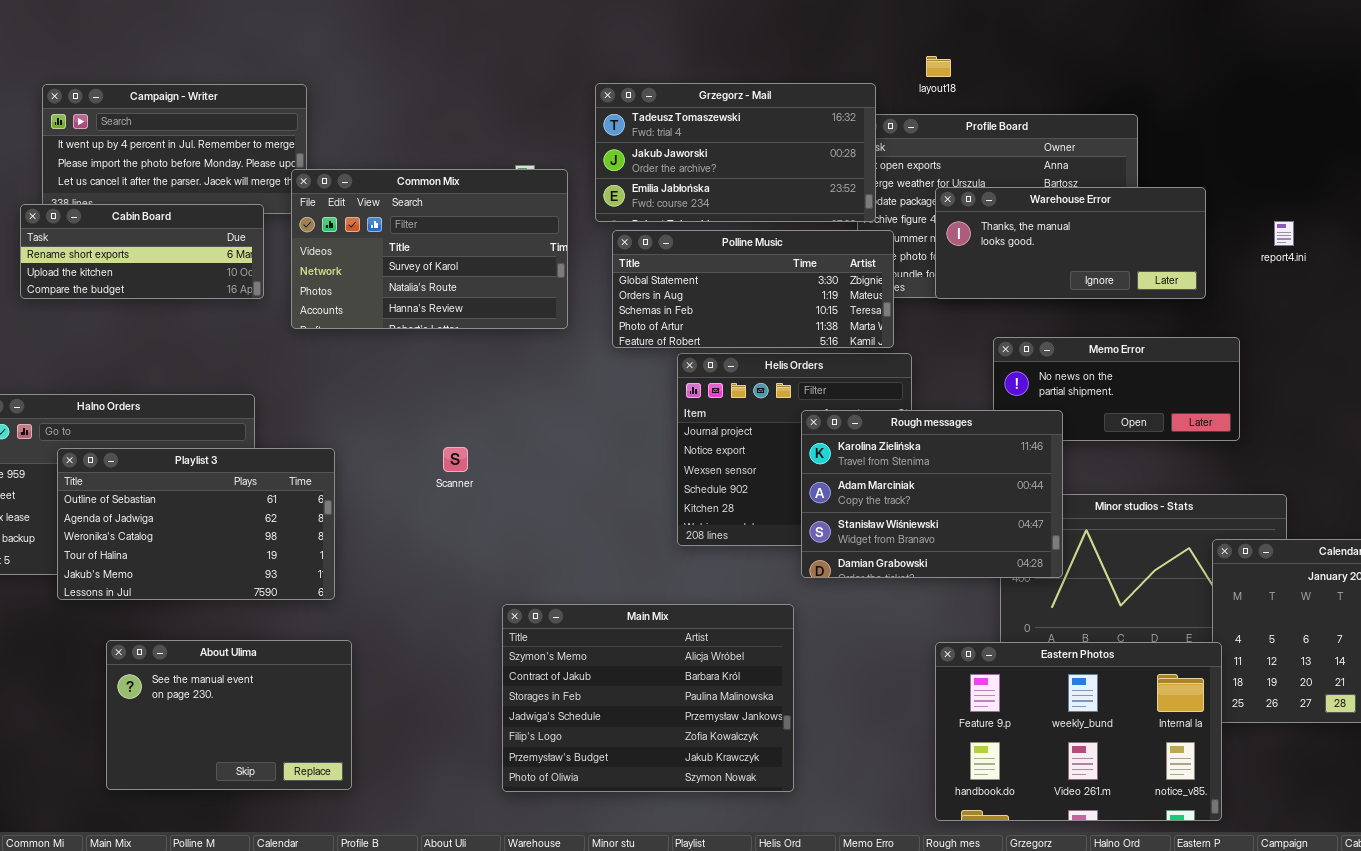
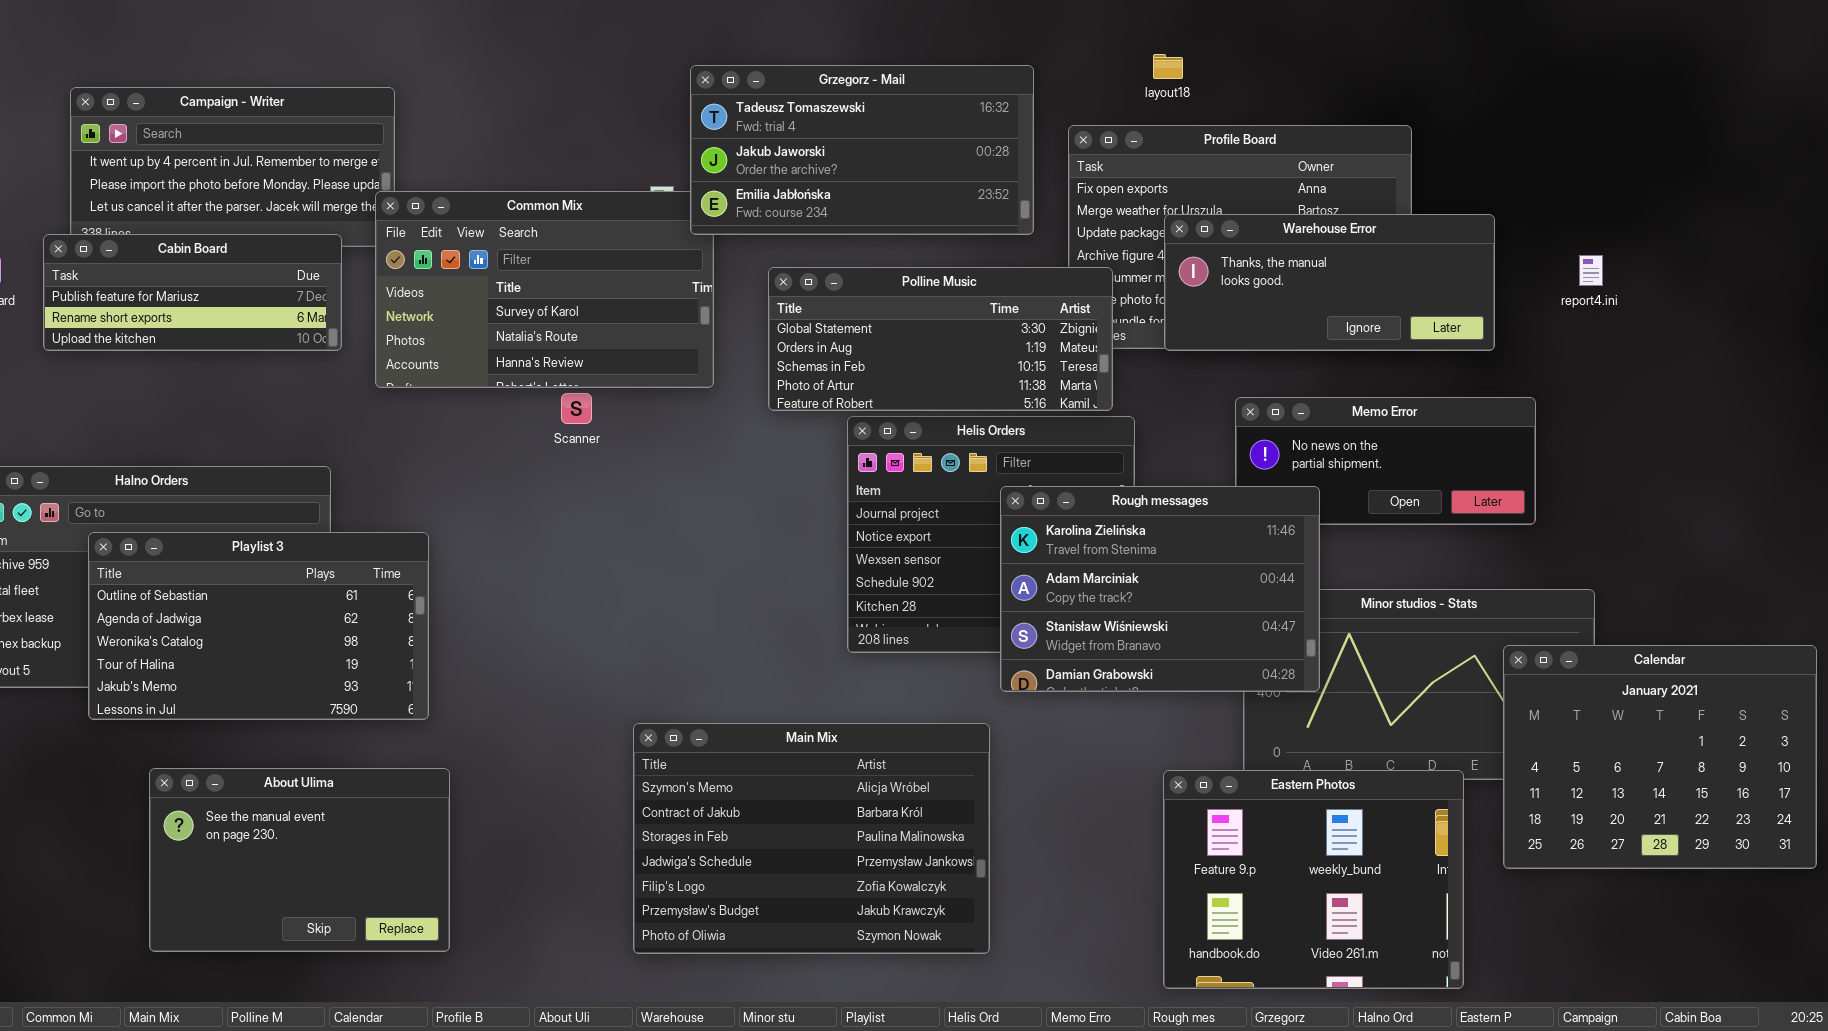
Grzegorz - Mail: [595,83,876,222] -> [690,65,1034,235], moved
Cabin Board: [20,204,264,299] -> [43,234,342,351], scrolled up 1 row
Scanner: [443,447,468,472] -> [561,393,592,424], moved
Eastern Photos: [935,642,1222,821] -> [1163,770,1464,989], resized

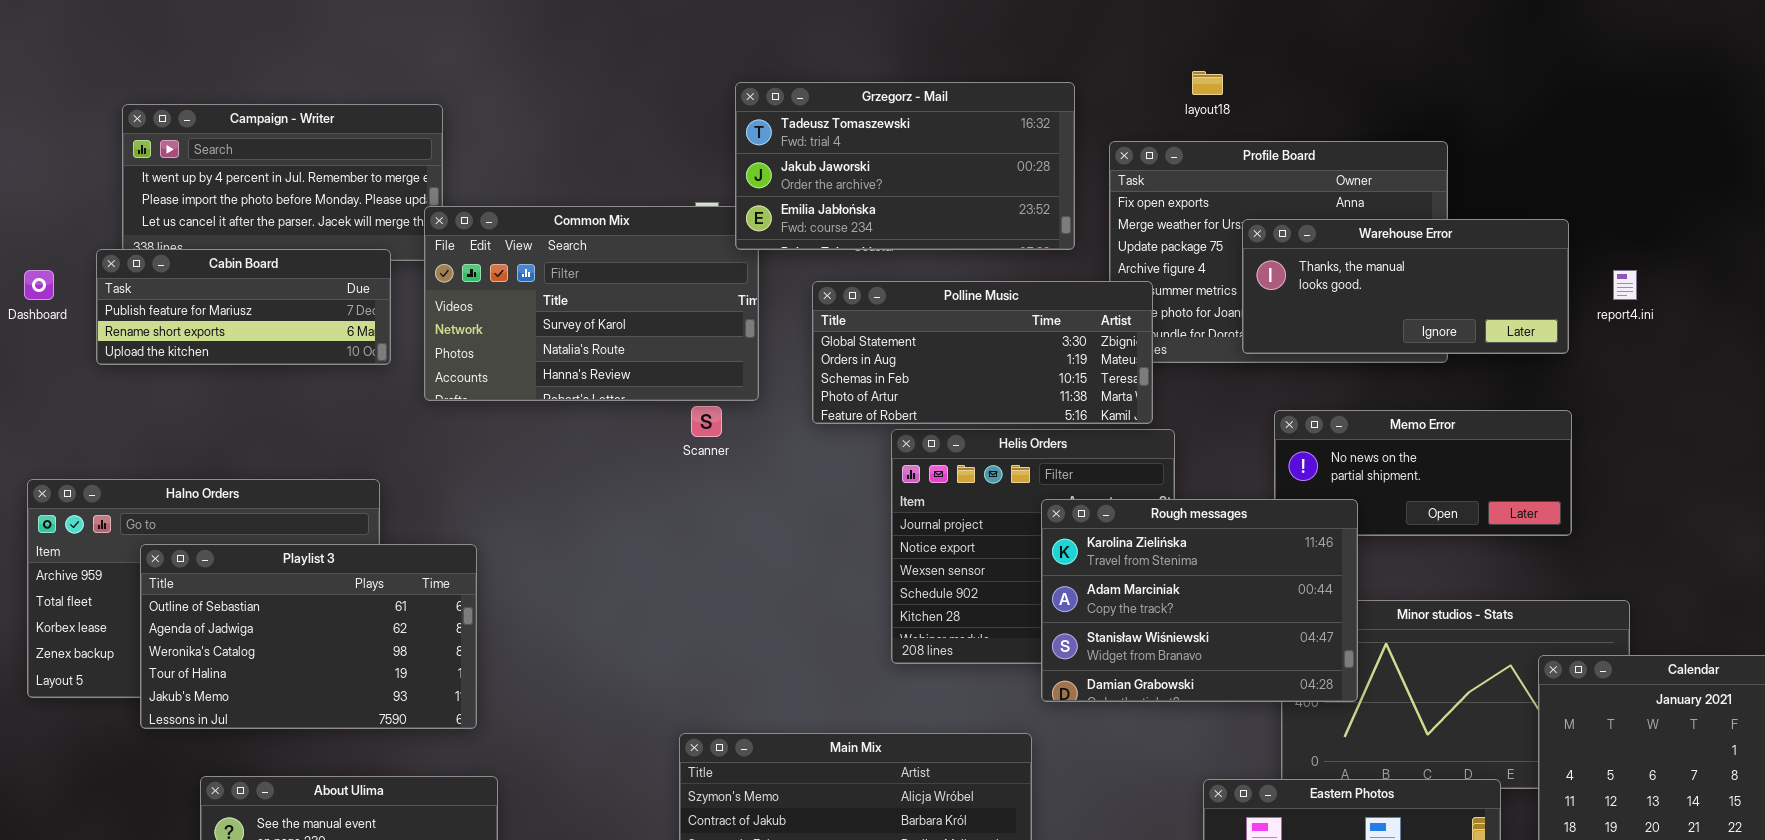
Warehouse Error: [1164,214,1495,351] -> [1242,219,1569,354], moved
Scanner: [561,393,592,424] -> [691,406,722,437], moved

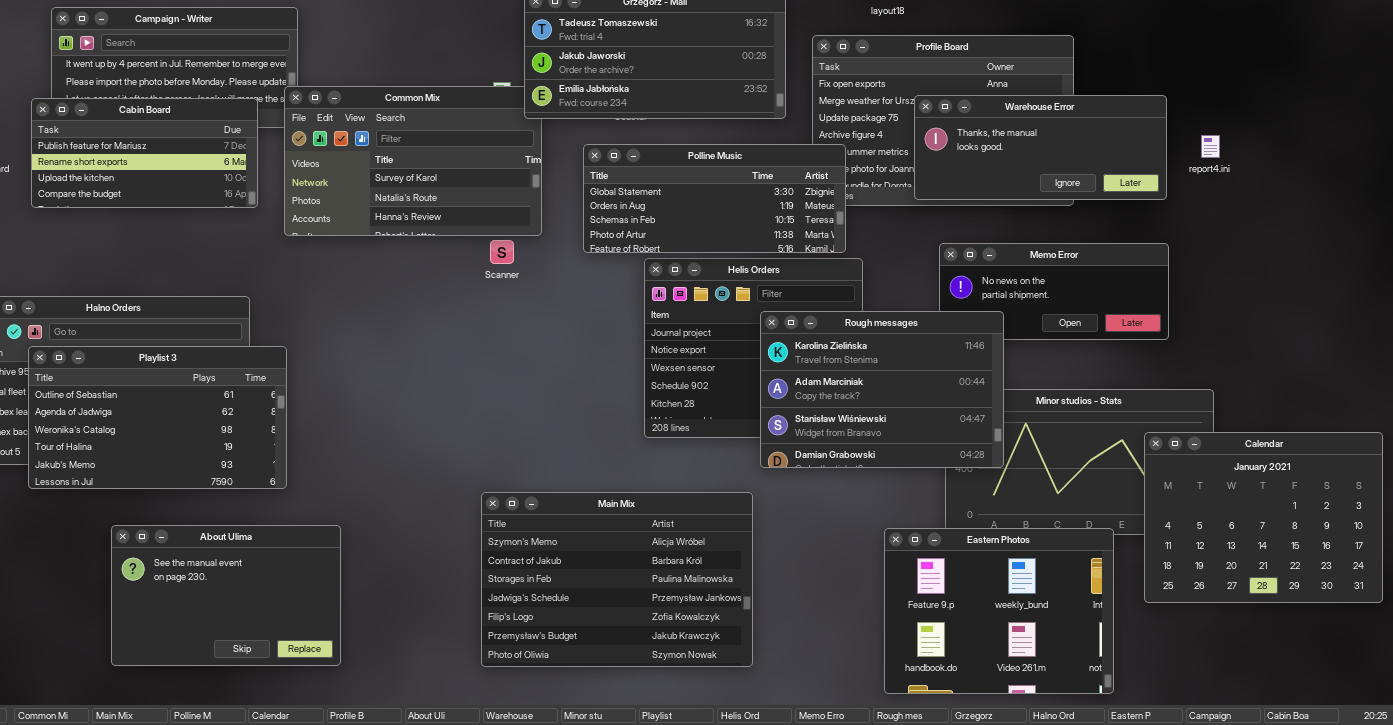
Cabin Board: [96,249,391,365] -> [31,98,258,208], resized
Playlist 3: [140,544,477,729] -> [28,346,287,489], moved

